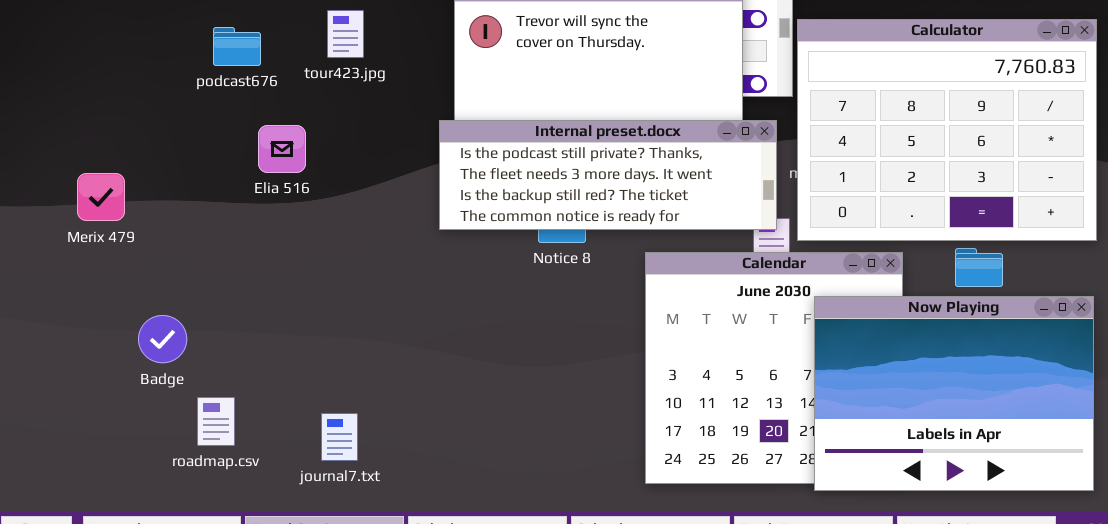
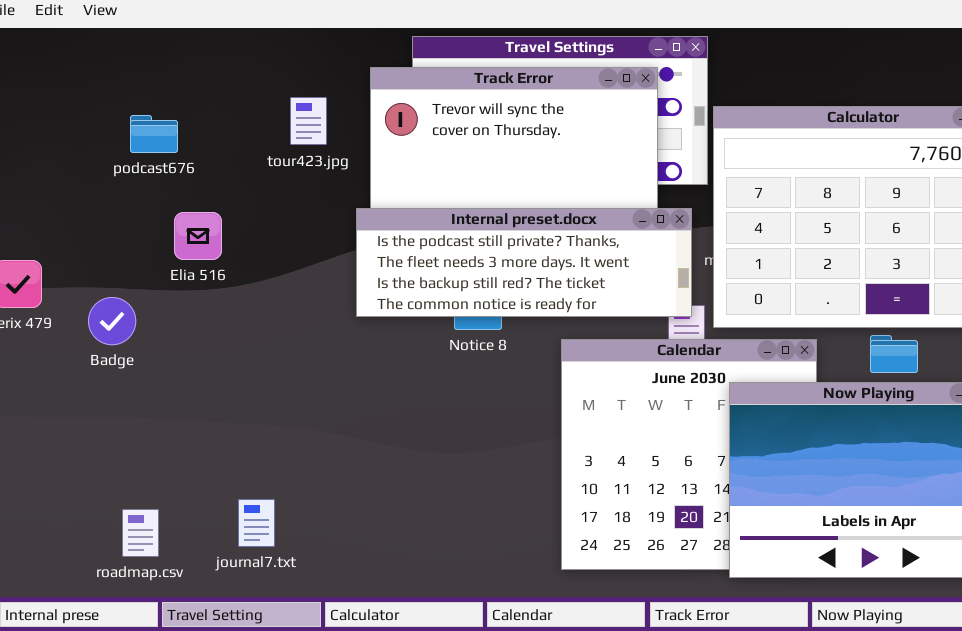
tour423.jpg: [327,10,364,58] -> [290,97,327,145], moved
Badge: [138,315,187,363] -> [88,297,136,345], moved
roadmap.csv: [197,397,235,446] -> [122,509,159,557], moved

